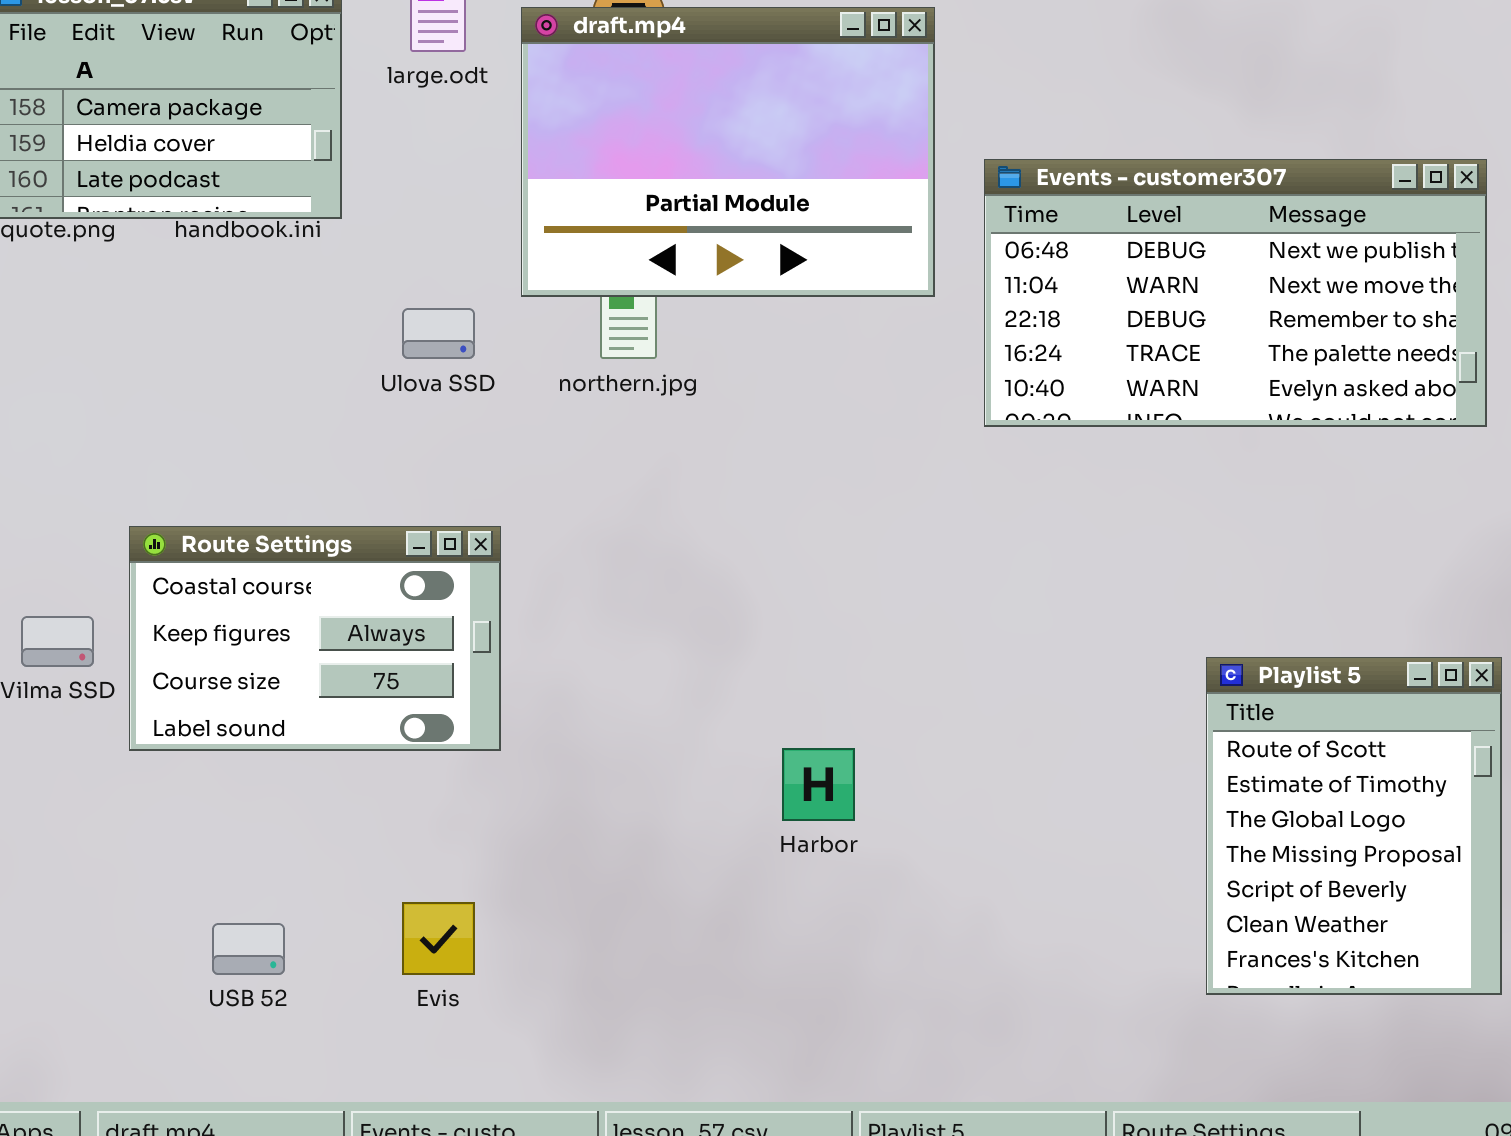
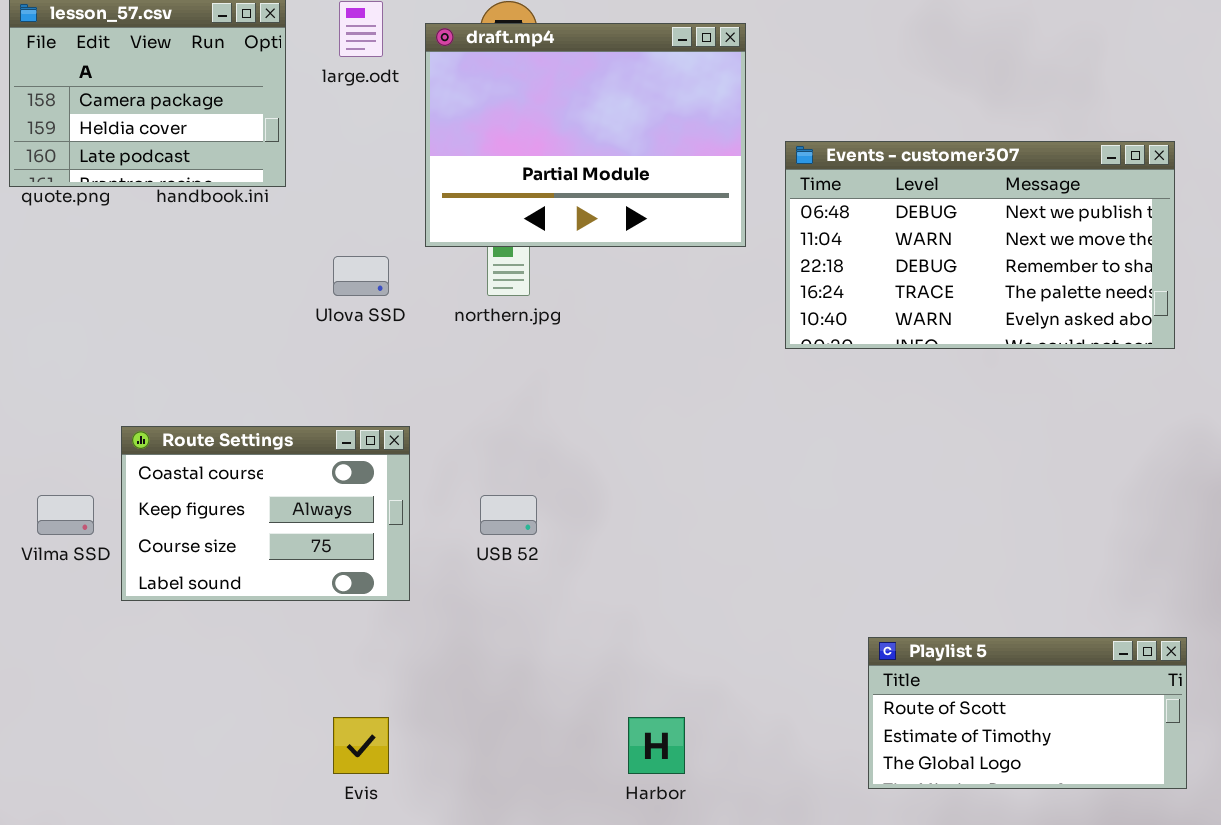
Playlist 5: [1206,657,1502,995] -> [868,637,1187,789], resized
Harbor: [782,748,855,821] -> [628,717,685,774], moved
USB 52: [212,923,285,975] -> [480,495,537,535], moved

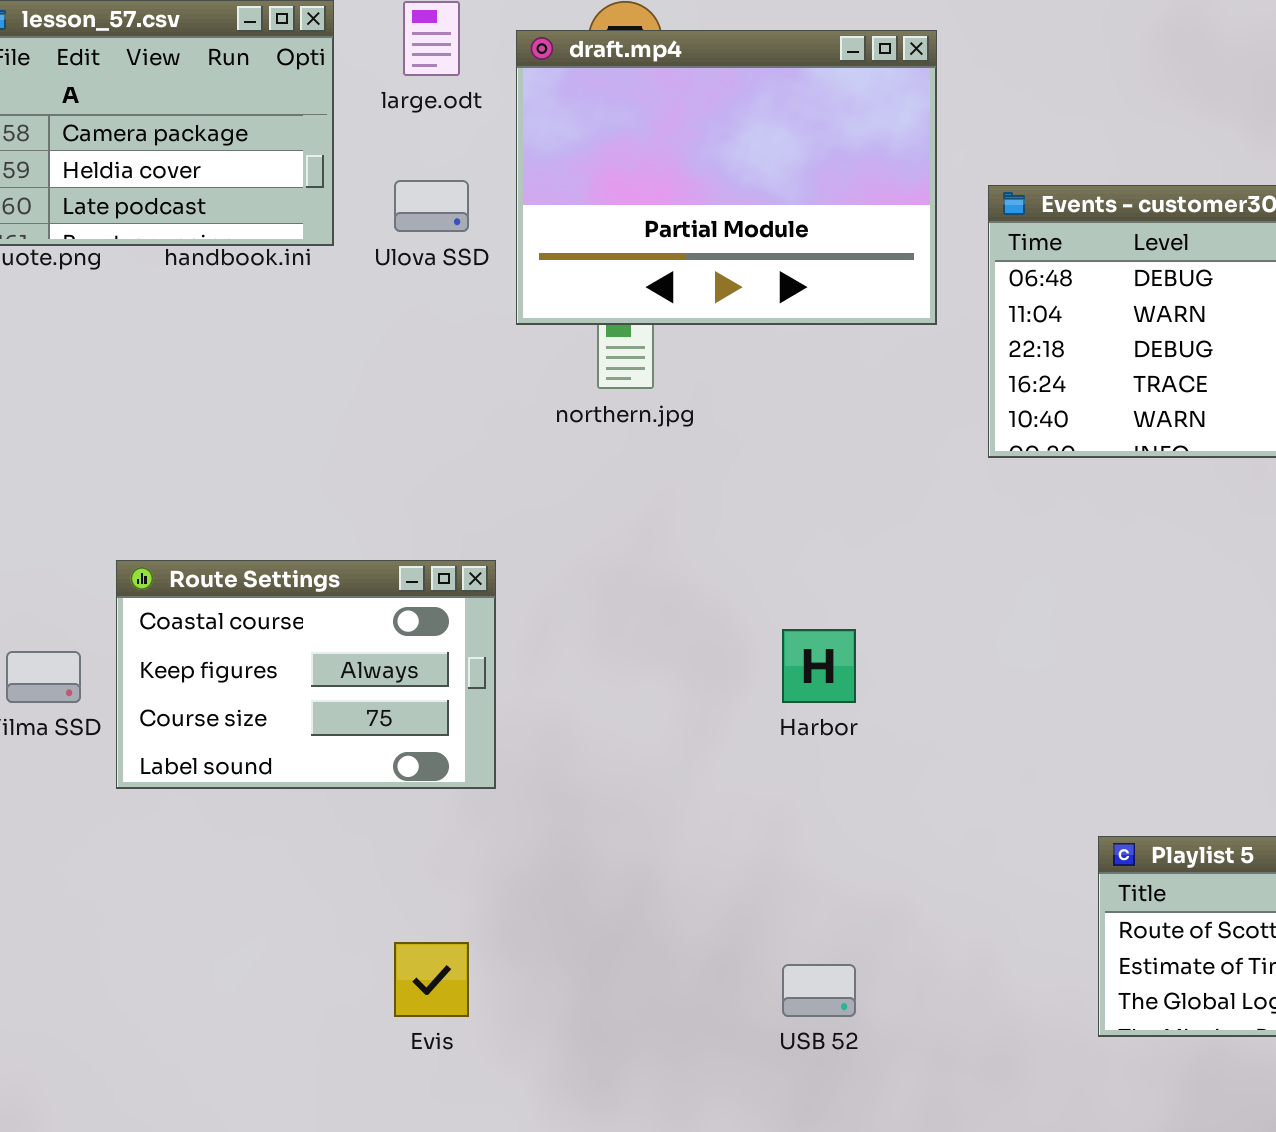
Ulova SSD: [333,256,389,296] -> [394,180,469,232], moved
USB 52: [480,495,537,535] -> [782,964,856,1017], moved
Harbor: [628,717,685,774] -> [782,629,856,703], moved

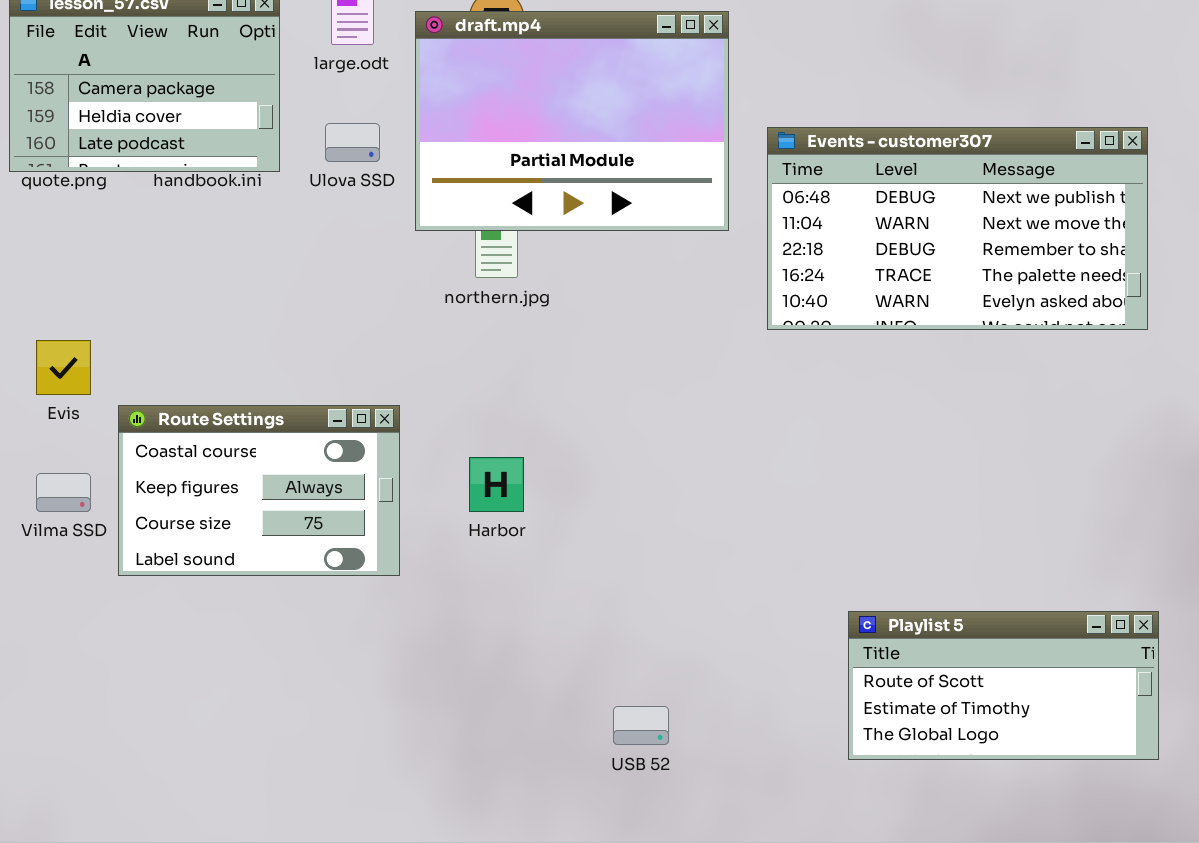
Harbor: [782,629,856,703] -> [469,457,524,512], moved
Evis: [394,942,469,1017] -> [36,340,91,395], moved

